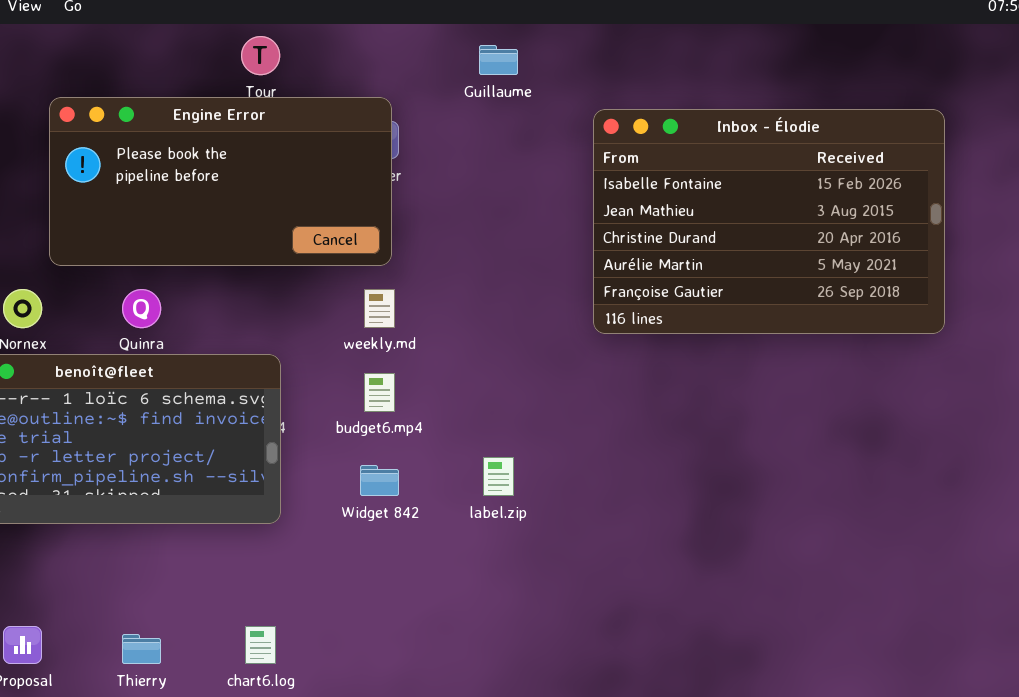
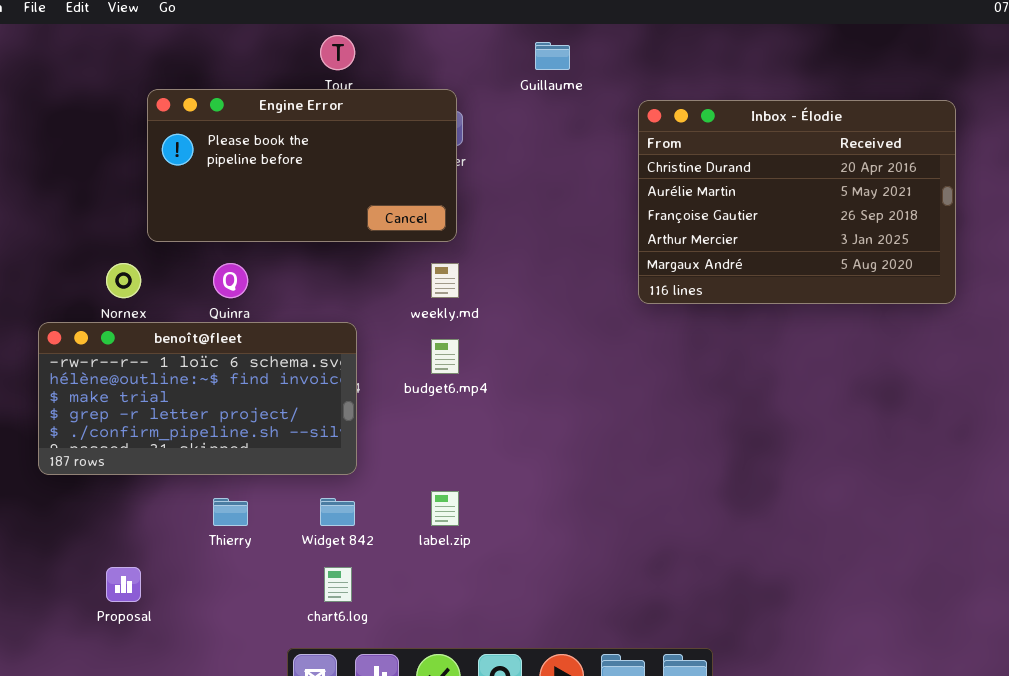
Inbox - Élodie: [593,109,945,334] -> [638,100,956,304], scrolled down 2 rows
label.zip: [483,457,514,496] -> [431,491,459,526], moved
Widget 842: [360,465,399,496] -> [320,498,355,526], moved
Thierry: [122,634,161,664] -> [213,498,248,526], moved

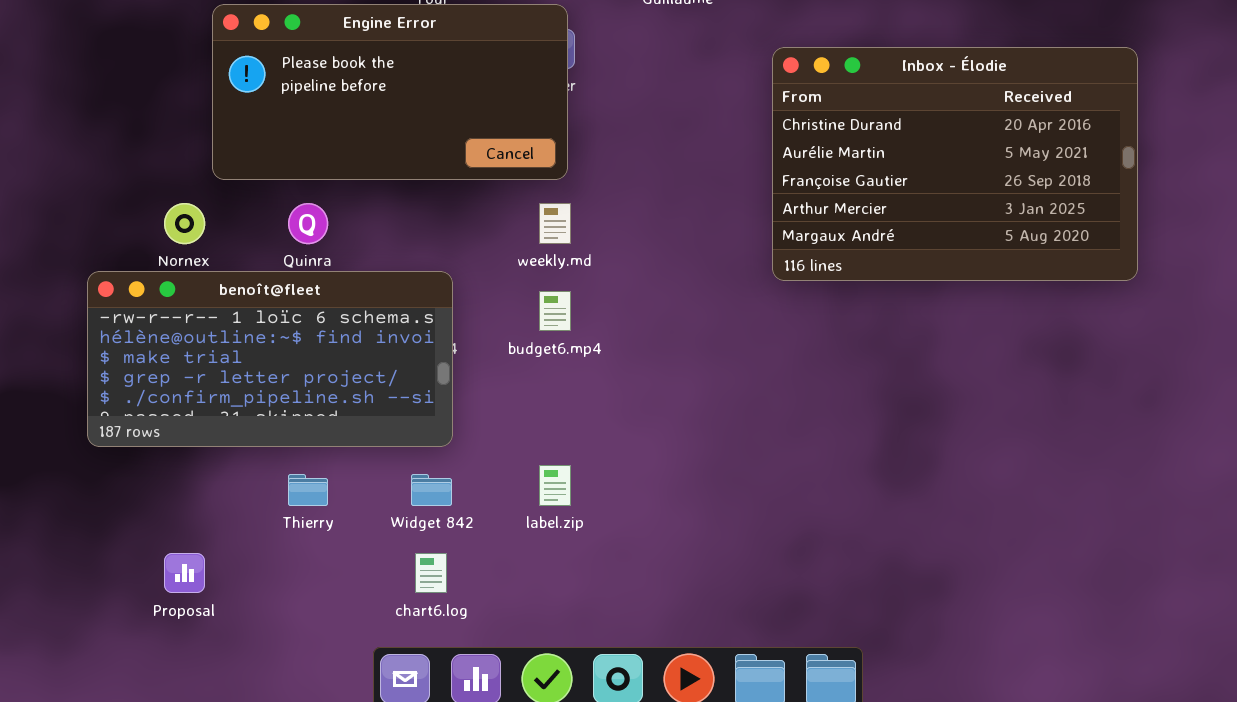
Inbox - Élodie: [638,100,956,304] -> [772,47,1138,281], moved

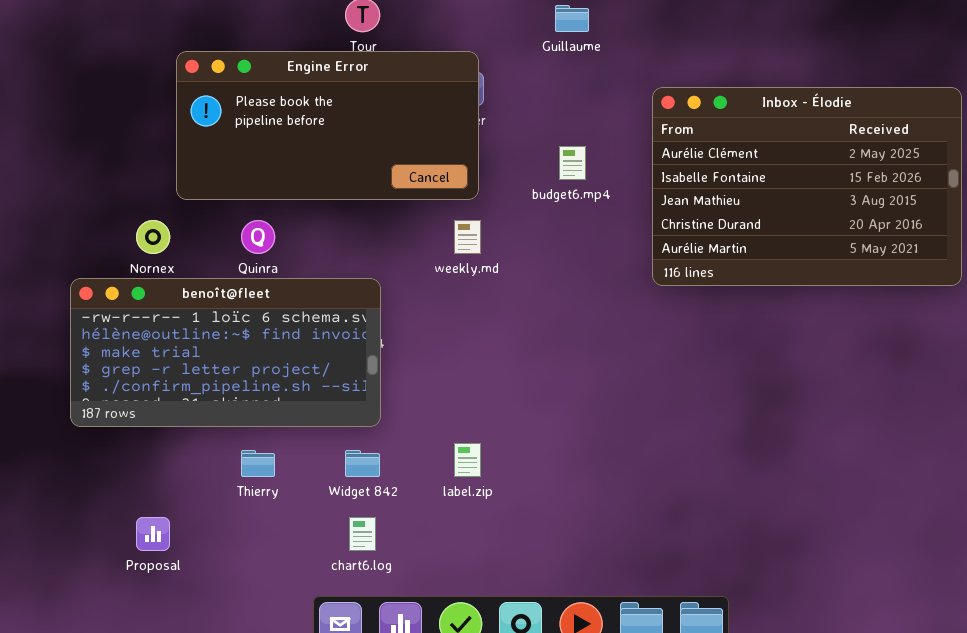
Inbox - Élodie: [772,47,1138,281] -> [652,87,962,286], scrolled up 3 rows
budget6.mp4: [539,291,571,331] -> [559,146,586,180], moved

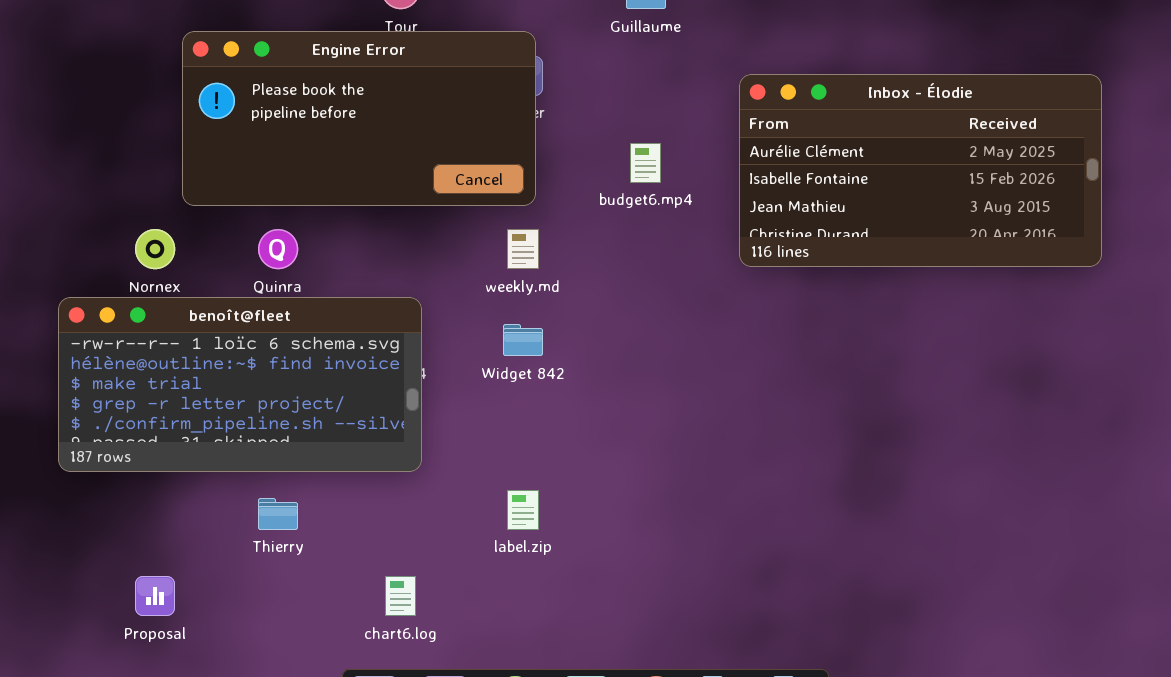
Inbox - Élodie: [652,87,962,286] -> [739,74,1102,267], resized
Widget 842: [345,450,380,477] -> [503,324,543,356], moved

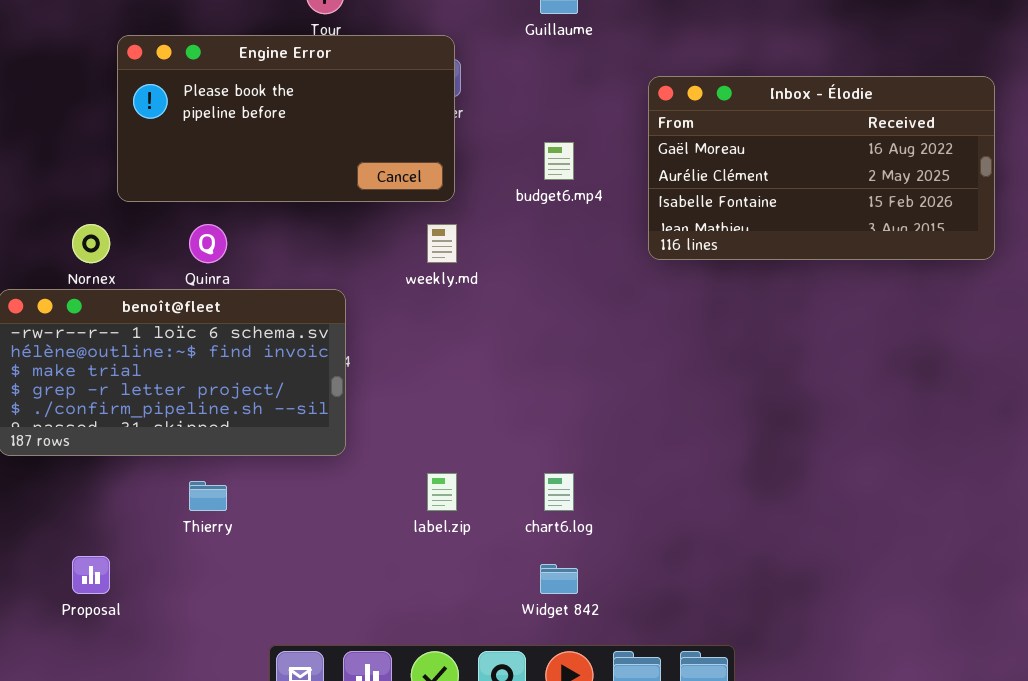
Inbox - Élodie: [739,74,1102,267] -> [648,76,995,260], scrolled up 1 row
Widget 842: [503,324,543,356] -> [540,564,578,594], moved
chart6.log: [385,576,416,616] -> [544,473,574,511], moved

